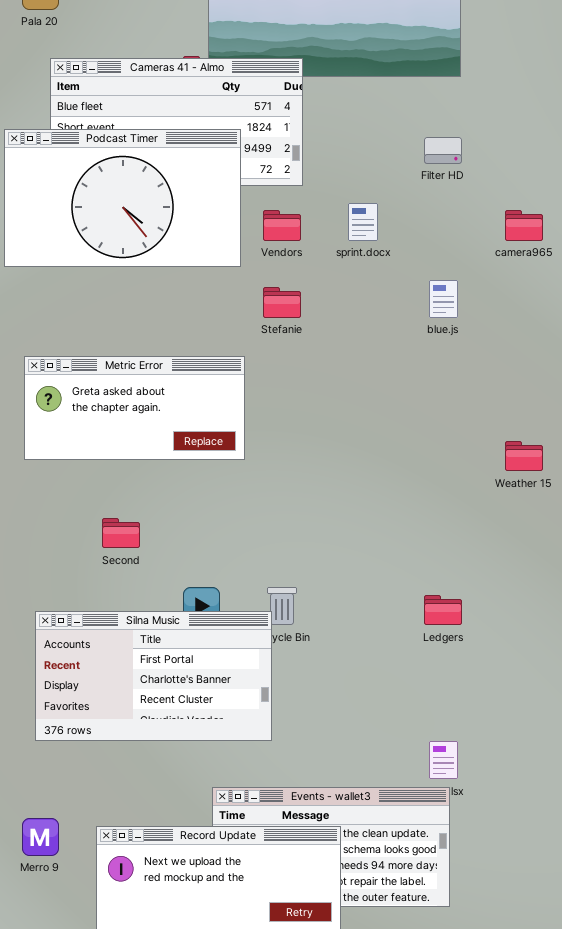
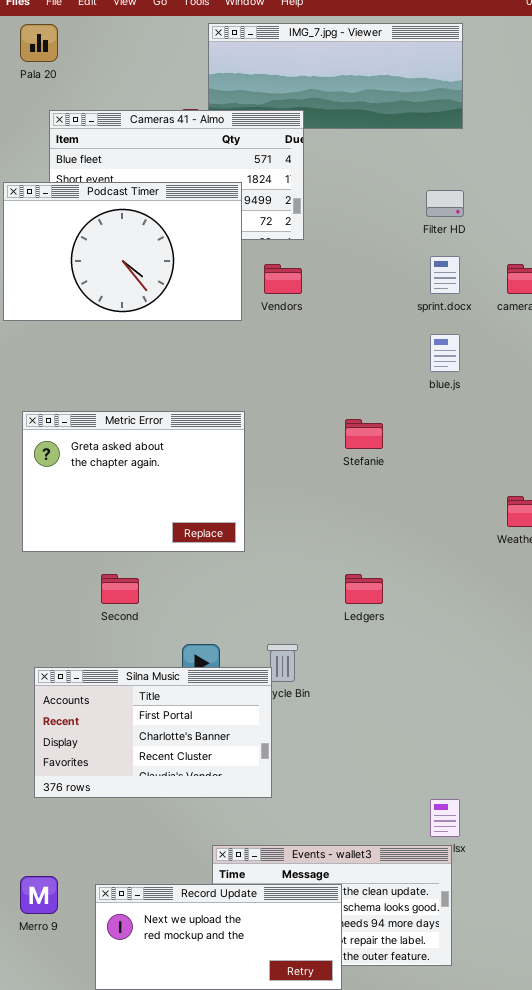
sprint.docx: [348,203,378,241] -> [430,256,460,294], moved
Stefanie: [263,287,301,318] -> [345,419,383,449], moved
Metric Error: [24,356,245,460] -> [22,411,245,552], resized
Ledgers: [424,595,462,625] -> [345,574,383,604], moved

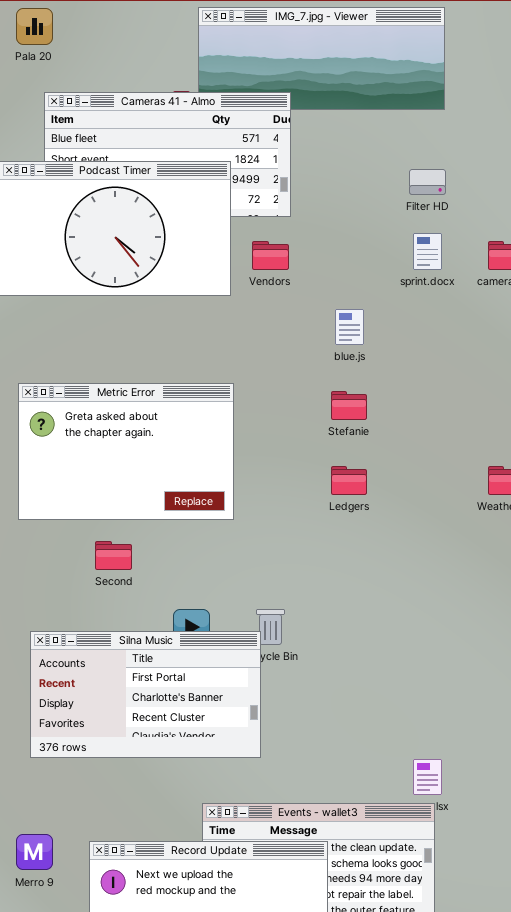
blue.js: [430,334,460,372] -> [335,309,364,345], moved
Ledgers: [345,574,383,604] -> [331,466,367,495], moved

